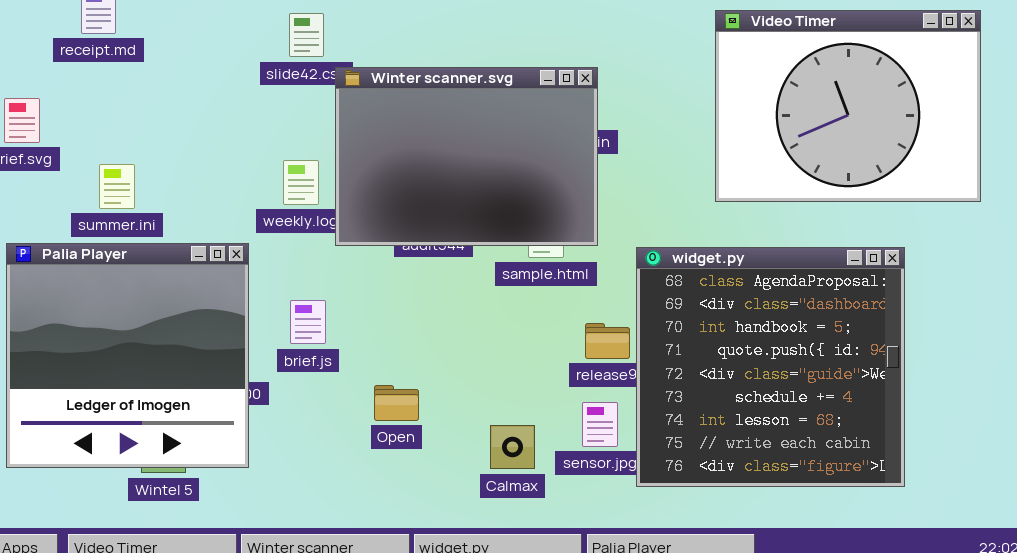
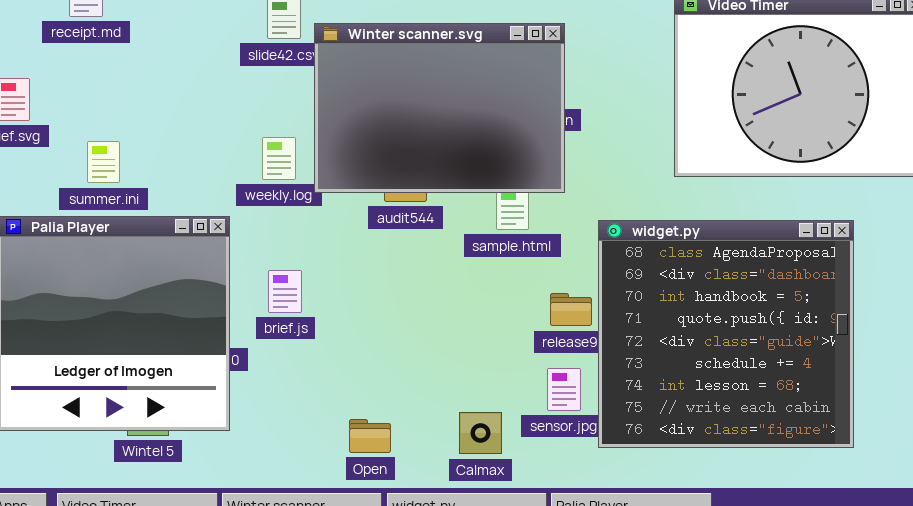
Winter scanner.svg: [335,67,598,246] -> [314,23,565,193], moved
Open: [374,385,419,421] -> [349,419,391,453], moved
Calmax: [490,425,535,469] -> [459,412,502,454], moved

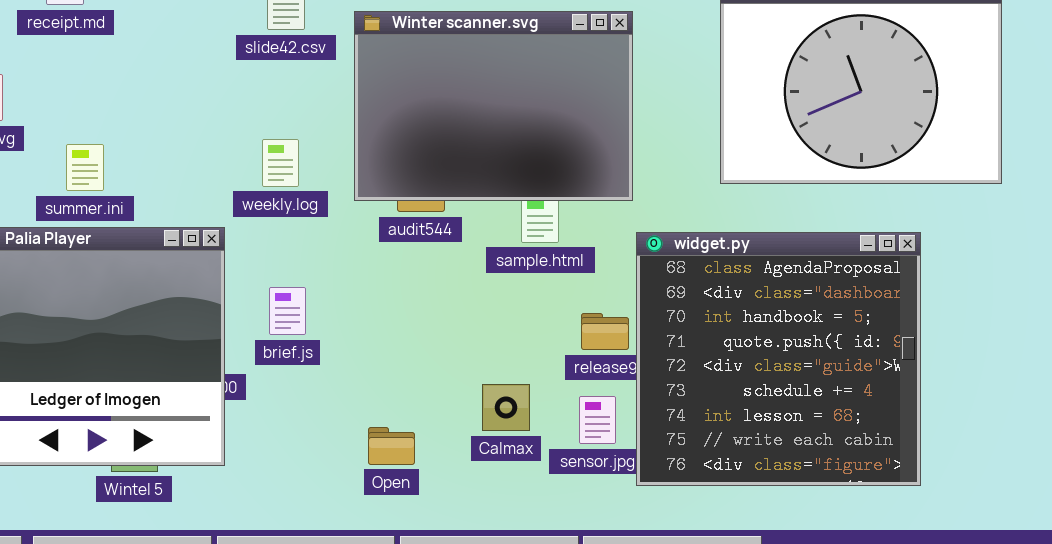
Winter scanner.svg: [314,23,565,193] -> [354,11,633,201], moved
Calmax: [459,412,502,454] -> [482,384,530,431], moved
Open: [349,419,391,453] -> [368,427,415,465], moved

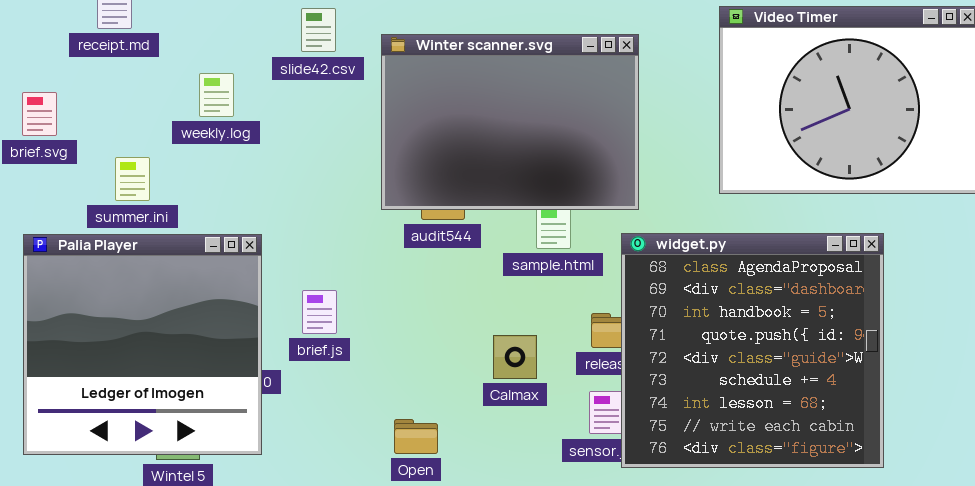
weekly.log: [262,139,299,187] -> [199,73,234,117], moved
widget.py: [636,232,921,486] -> [621,233,884,468], moved
Calmax: [482,384,530,431] -> [493,335,537,379], moved

